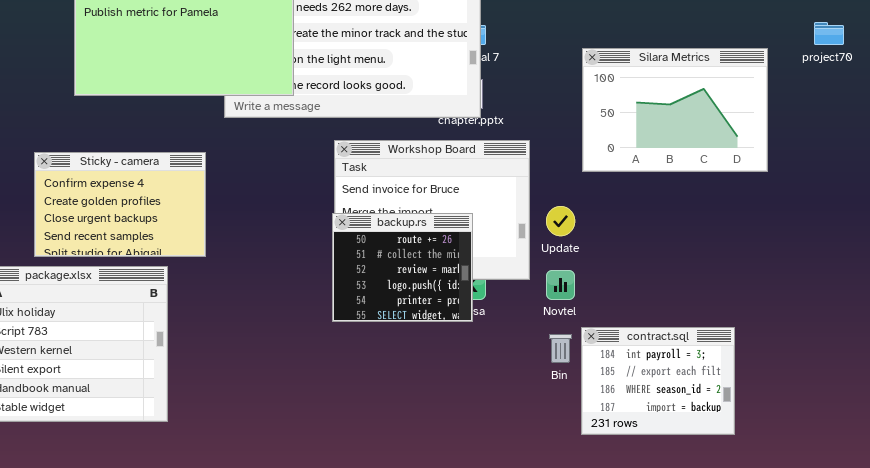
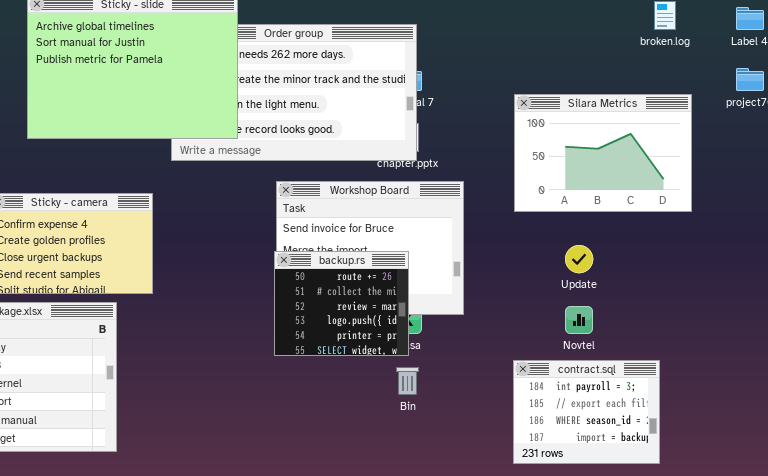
Update: [546,206,575,236] -> [565,245,593,273], moved
Novtel: [546,270,575,300] -> [565,306,593,334], moved
Bin: [549,334,572,363] -> [396,367,419,395], moved

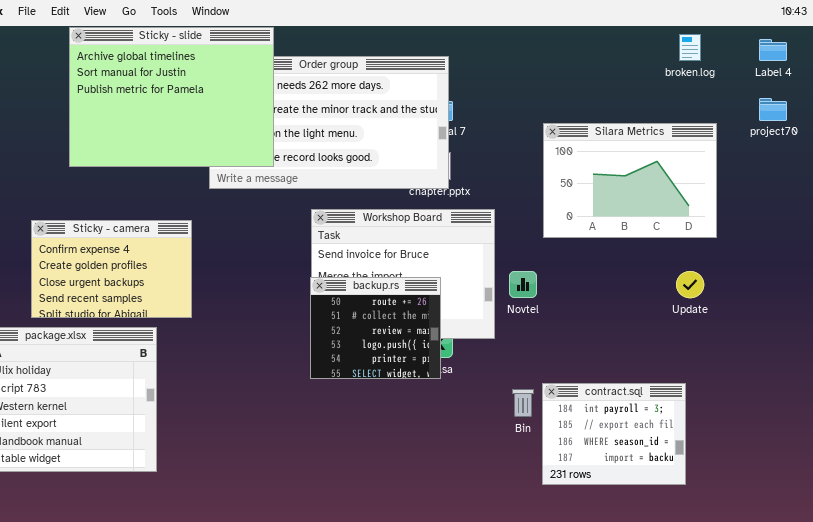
Update: [565,245,593,273] -> [676,271,704,298], moved
Novtel: [565,306,593,334] -> [509,271,537,298], moved
Bin: [396,367,419,395] -> [512,389,534,417], moved

